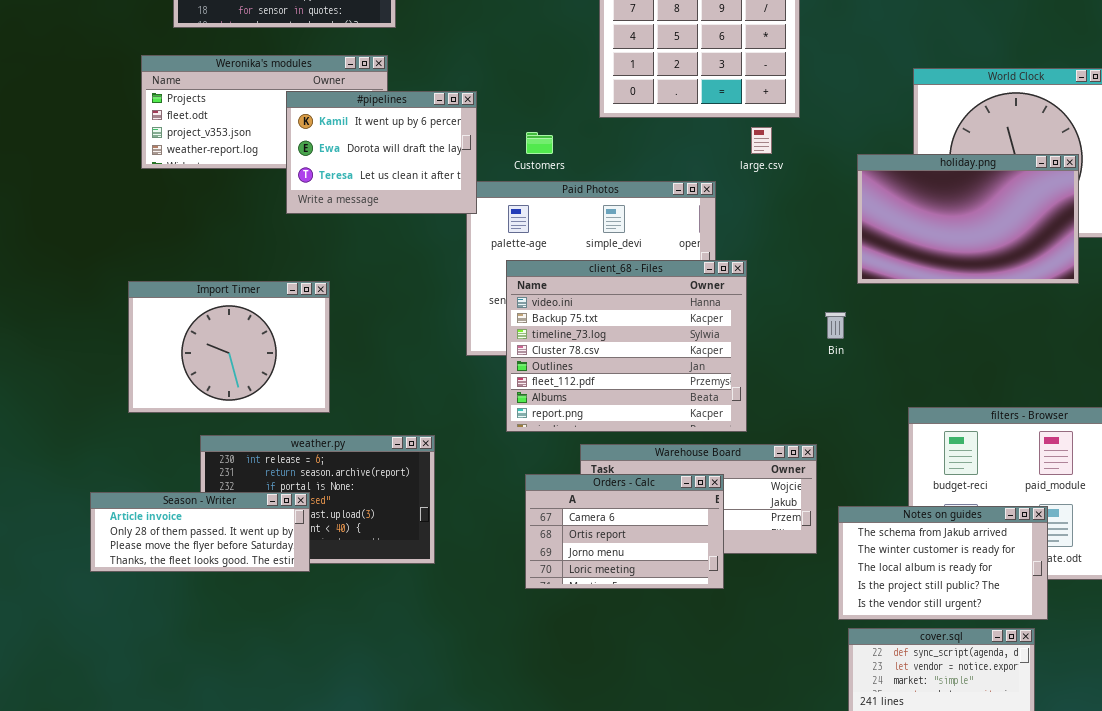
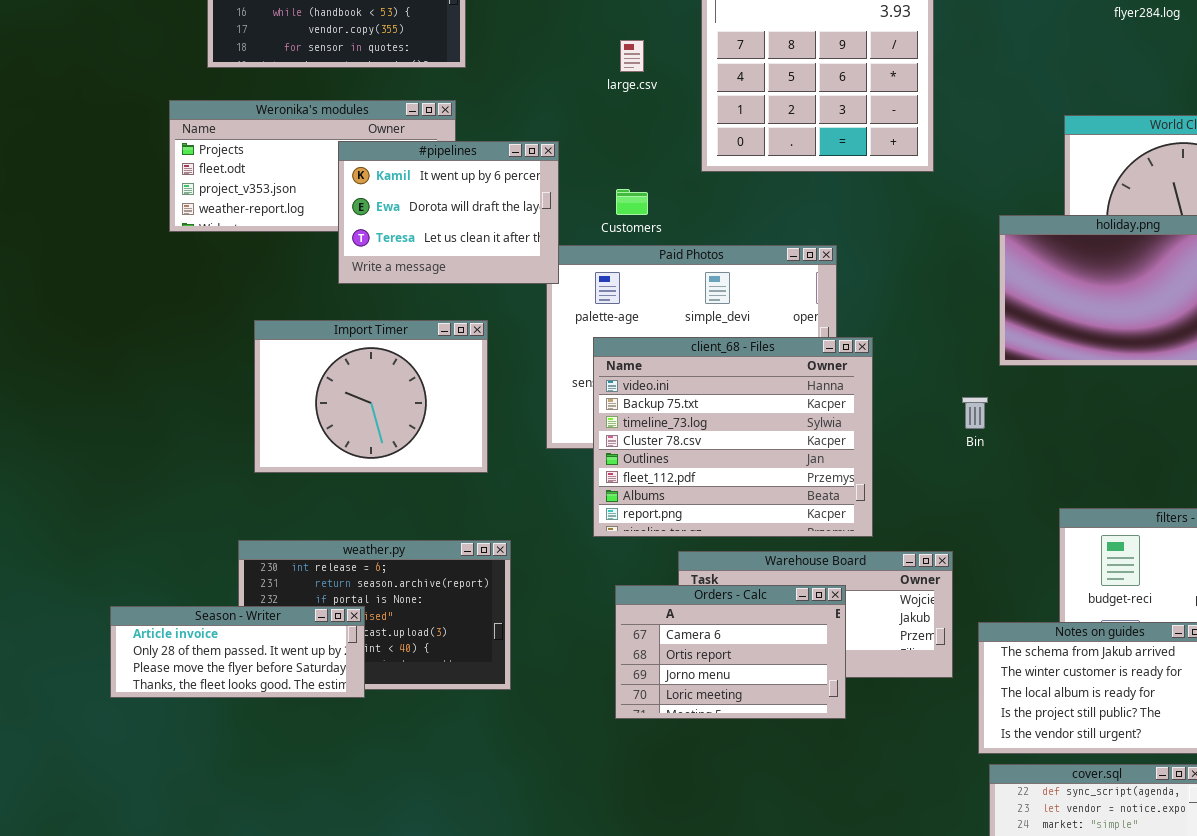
large.csv: [751,127,772,154] -> [620,40,644,72], moved
Import Timer: [128,281,330,413] -> [254,320,488,473], moved

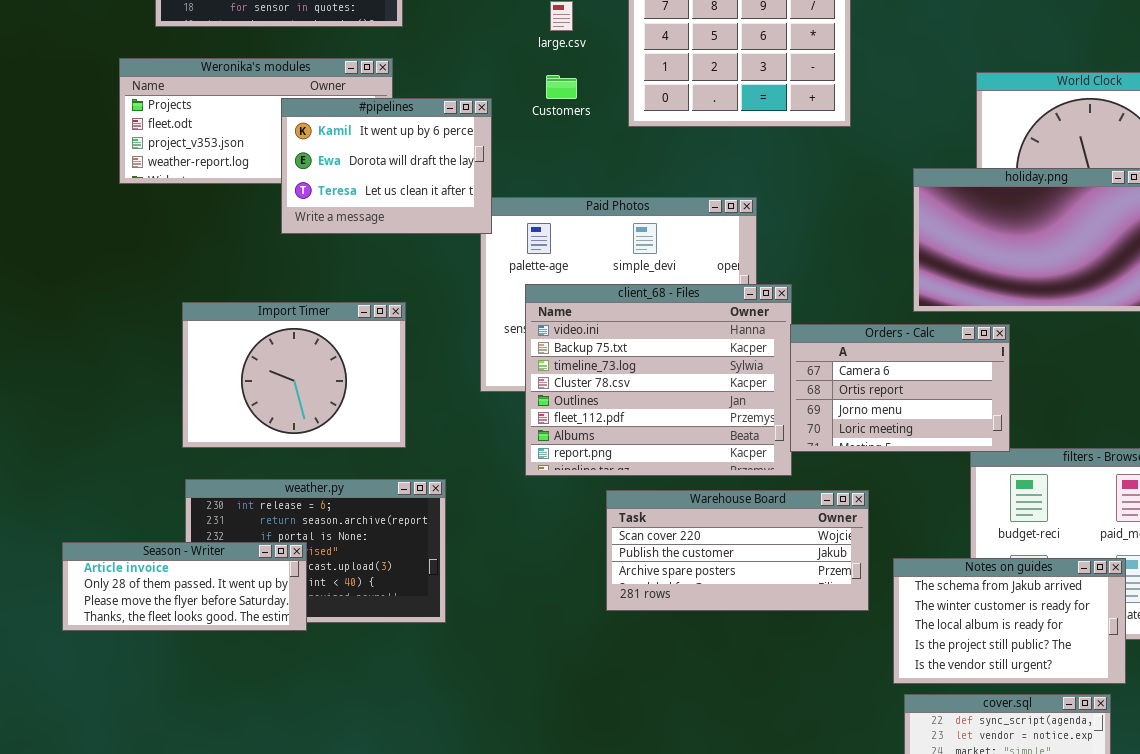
Customers: [616,189,648,215] -> [546,75,577,99], moved
Import Timer: [254,320,488,473] -> [182,302,406,448], moved
Orders - Calc: [615,585,846,719] -> [790,324,1010,452], moved

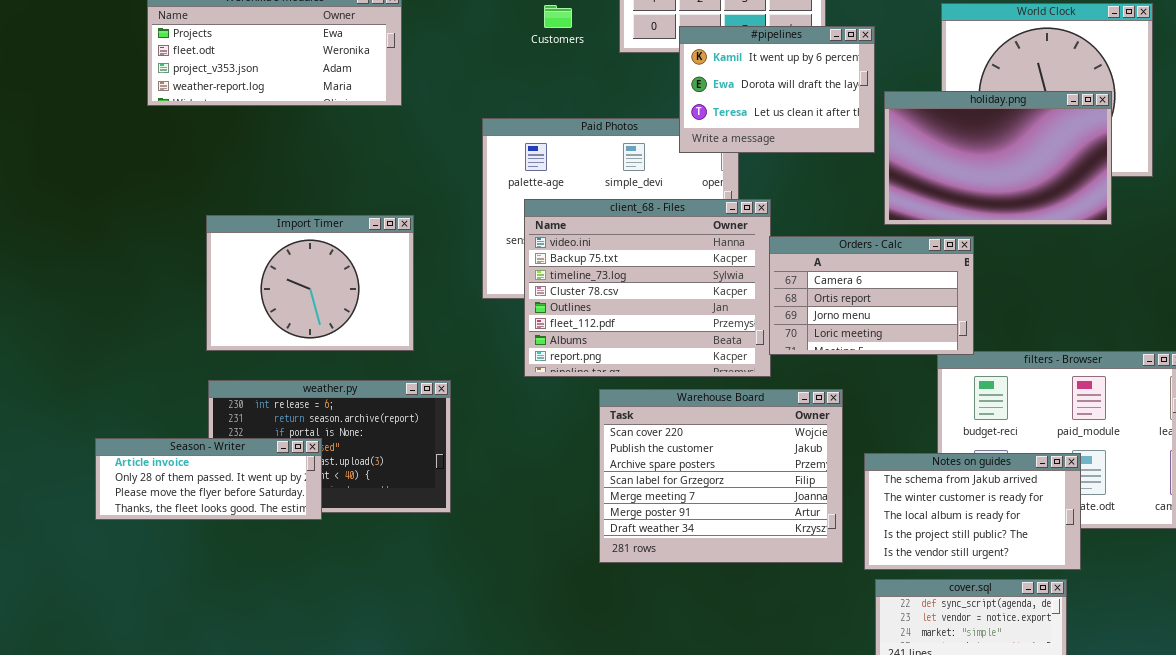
#pipelines: [281,98,492,234] -> [679,26,875,153], moved
Warehouse Board: [606,490,869,611] -> [599,389,843,563], resized

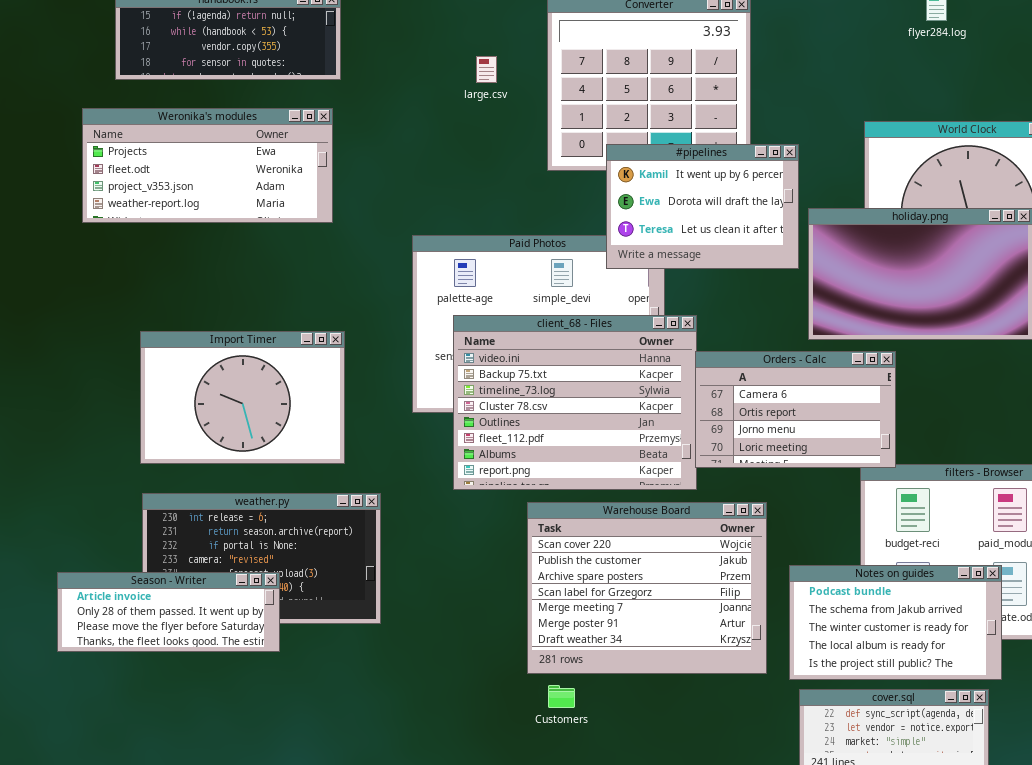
Customers: [544,5,572,28] -> [548,685,575,708], moved
Season - Writer: [95,438,322,520] -> [57,572,280,652], moved
Notes on guides: [864,453,1081,570] -> [789,565,1002,680], scrolled up 1 row

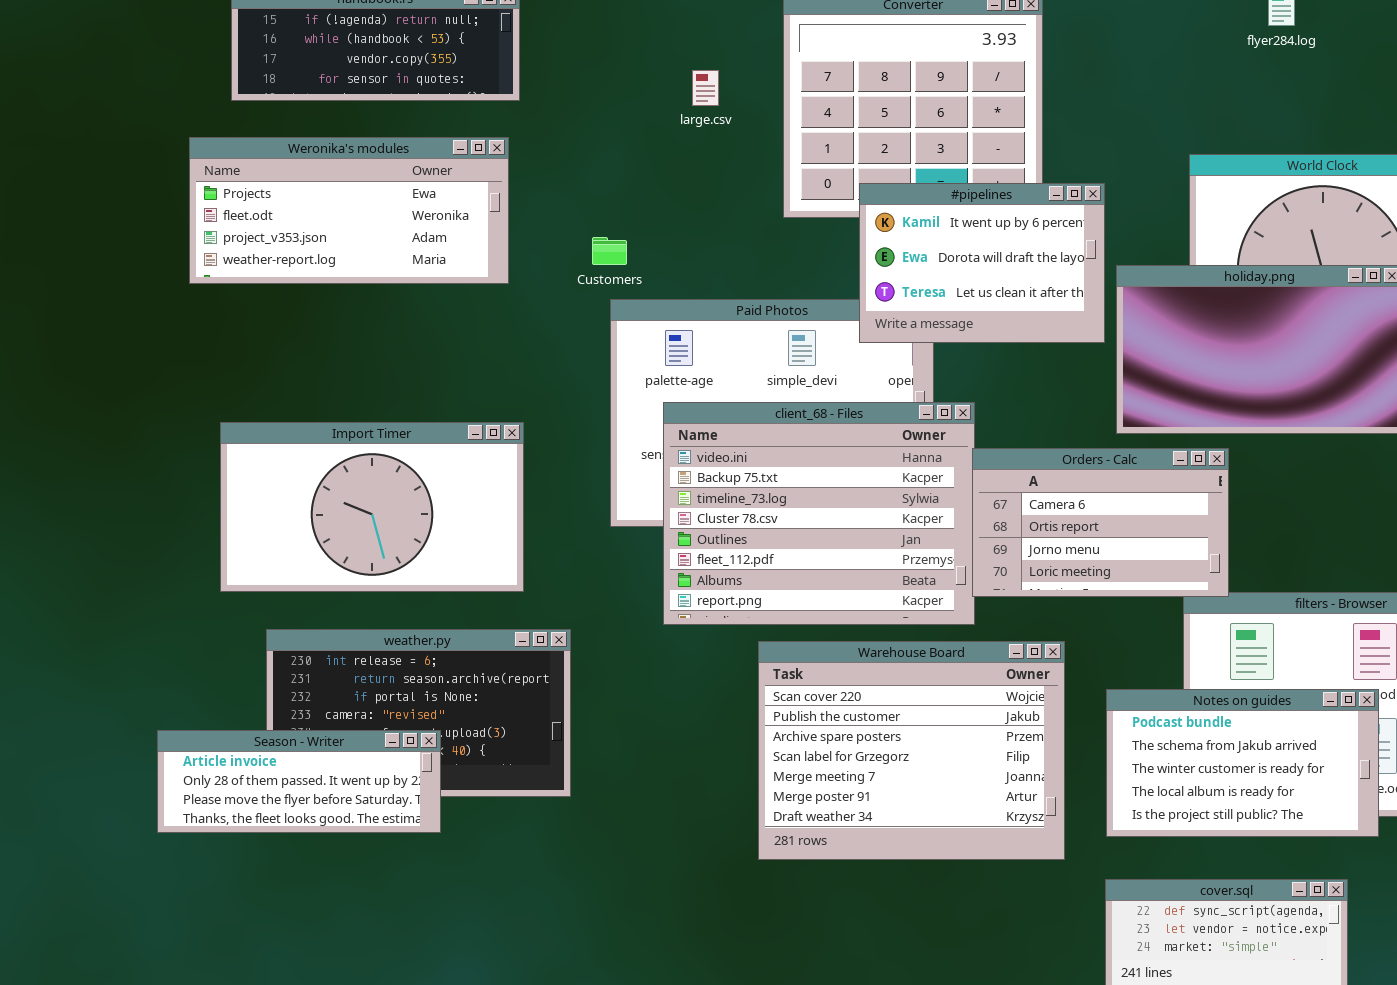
Import Timer: [140,331,345,464] -> [220,422,524,592], resized
Notes on guides: [789,565,1002,680] -> [1106,689,1379,837], moved
Customers: [548,685,575,708] -> [592,237,627,265], moved

